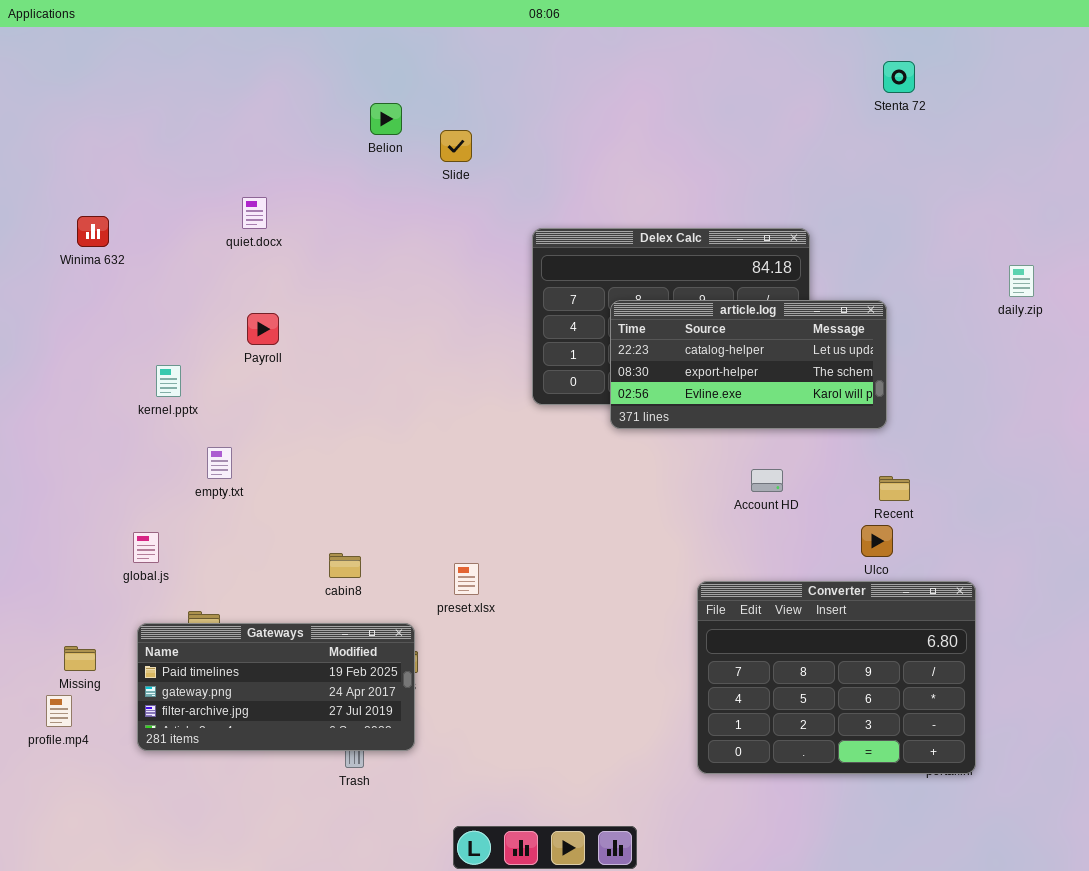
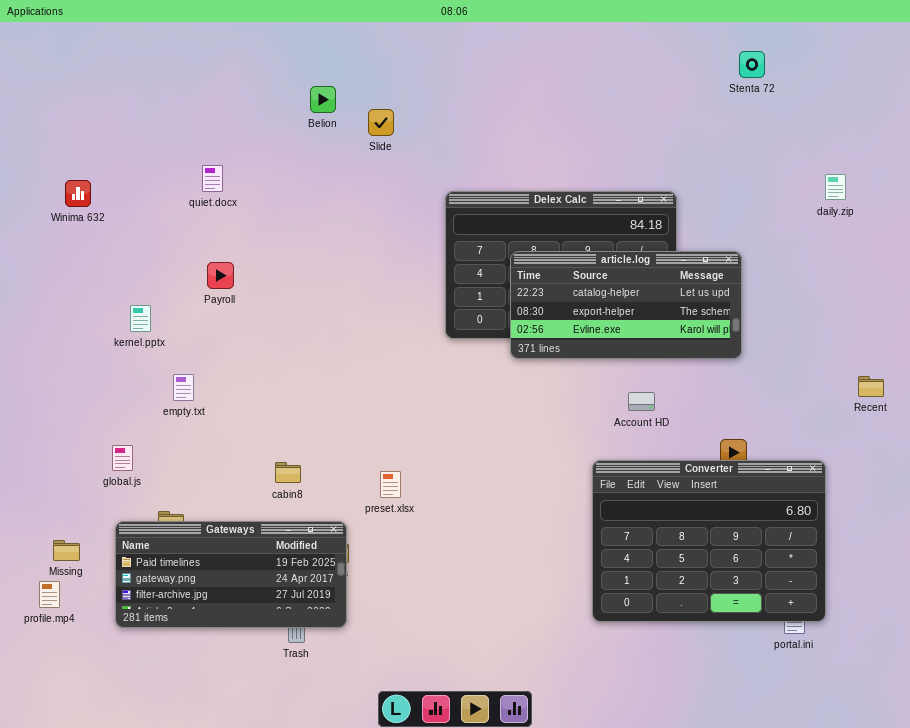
daily.zip: [1009,265,1034,297] -> [825,174,846,200], moved
Recent: [879,476,910,501] -> [858,376,884,397], moved
Converter: [697,581,976,774] -> [592,460,826,622], moved

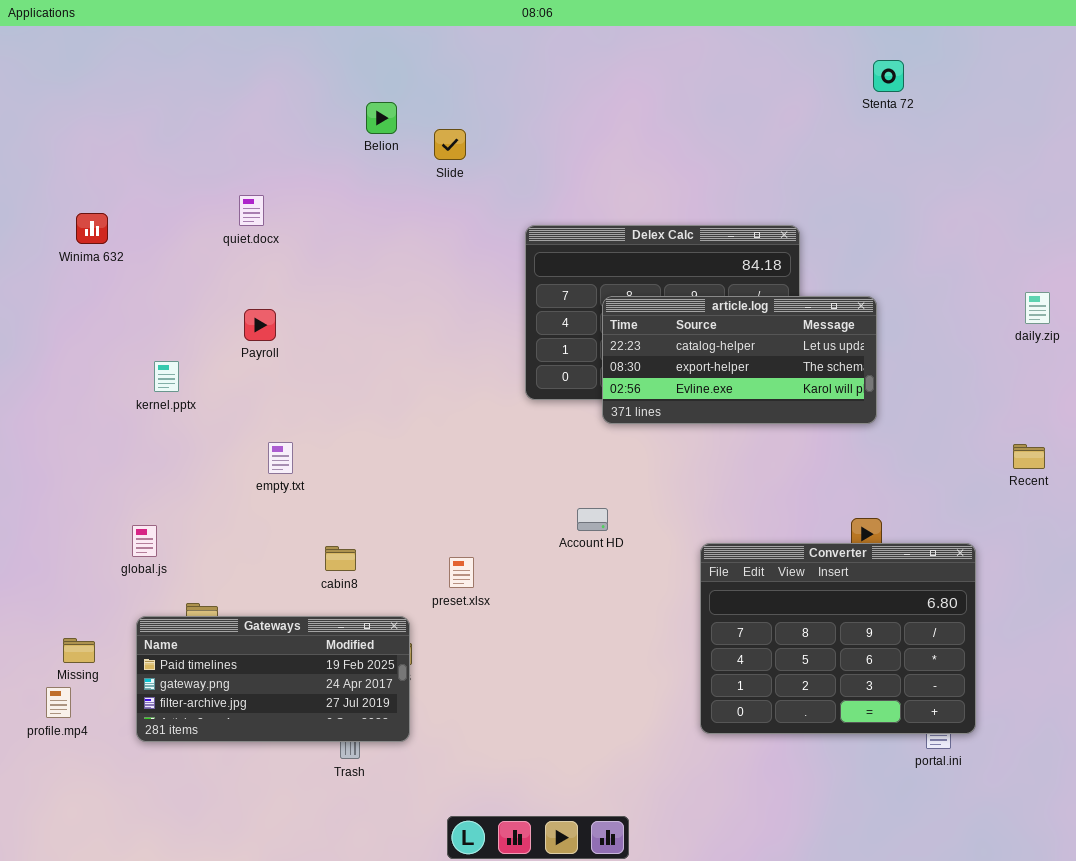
daily.zip: [825,174,846,200] -> [1025,292,1050,324], moved
empty.txt: [173,374,194,401] -> [268,442,293,474], moved
Account HD: [628,392,655,411] -> [577,508,608,531], moved

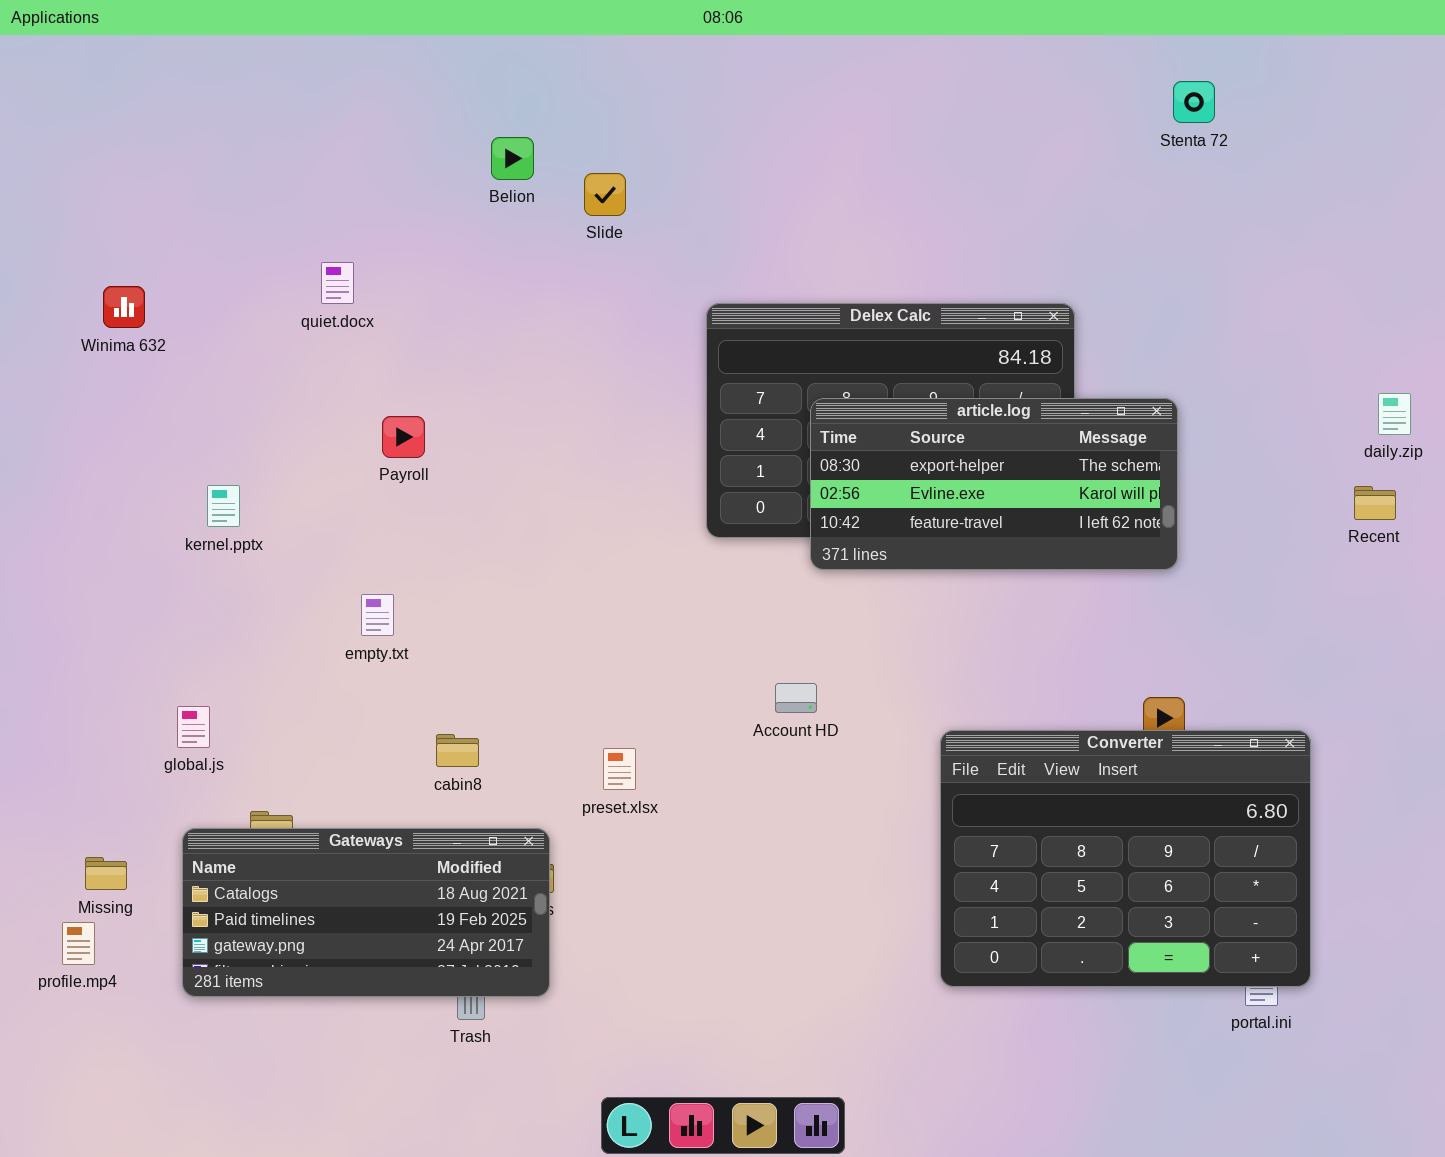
article.log: [602,296,877,424] -> [810,398,1178,570], scrolled down 1 row
Payroll: [244,309,276,341] -> [382,416,425,458], moved
Recent: [1013,444,1045,469] -> [1354,486,1396,520], moved
Gateways: [136,616,410,742] -> [182,828,550,997], scrolled up 1 row

